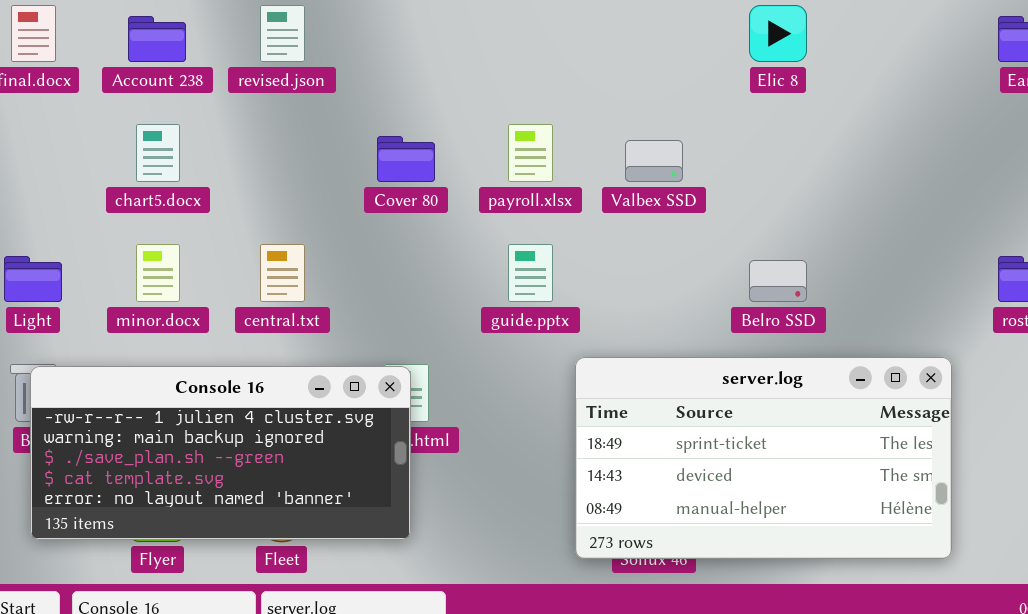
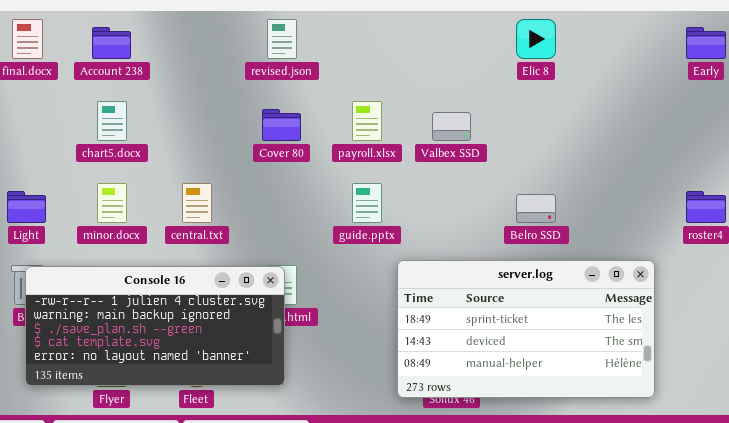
revised.json: [260,5,305,62] -> [267,19,297,59], moved

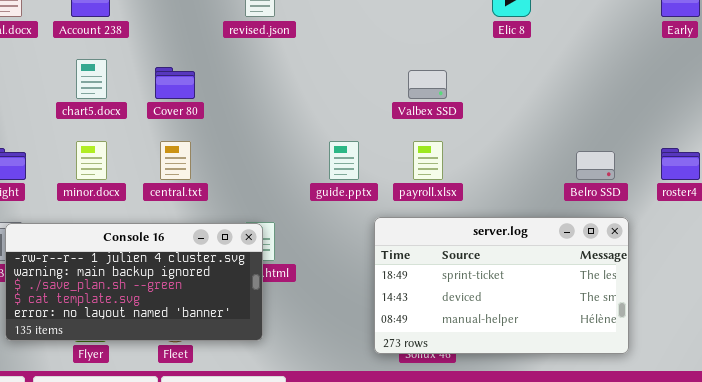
payroll.xlsx: [352,101,382,141] -> [413,141,443,180], moved
Cover 80: [262,109,301,141] -> [155,67,195,99], moved
Belro SSD: [516,194,556,223] -> [576,151,615,180], moved

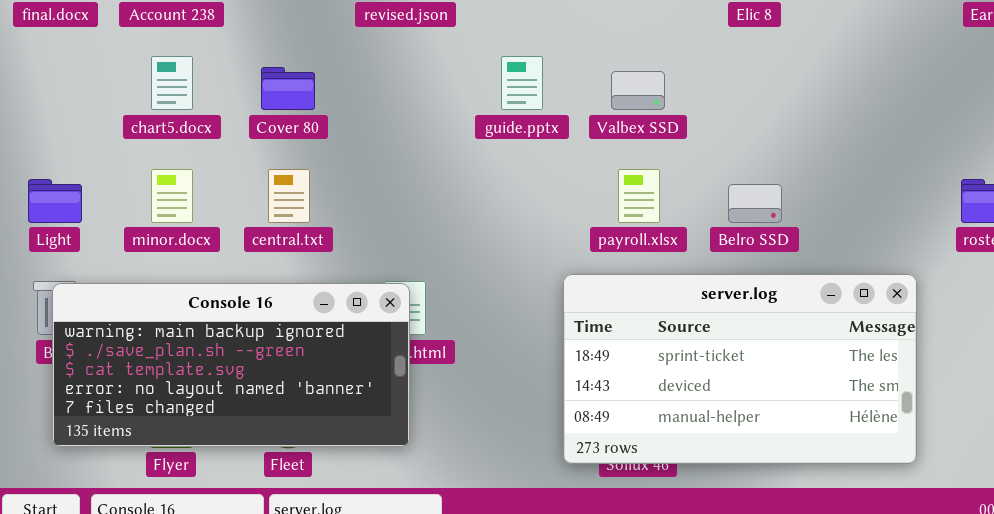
guide.pptx: [329,141,359,180] -> [501,56,543,110], moved
Belro SSD: [576,151,615,180] -> [728,184,782,223], moved
Console 16: [5,223,263,341] -> [52,283,410,447], scrolled down 1 row

